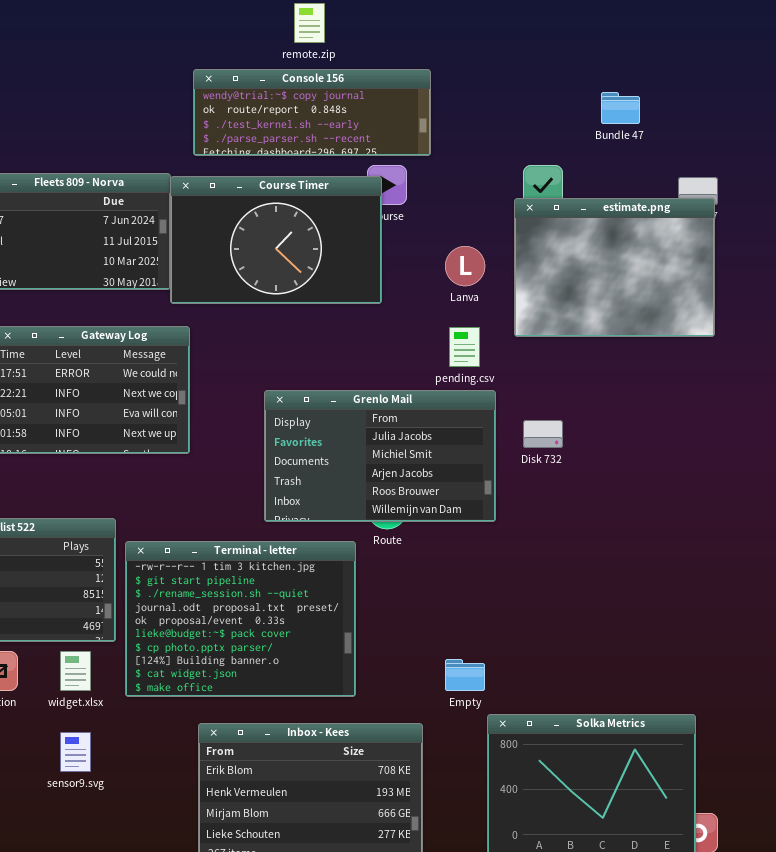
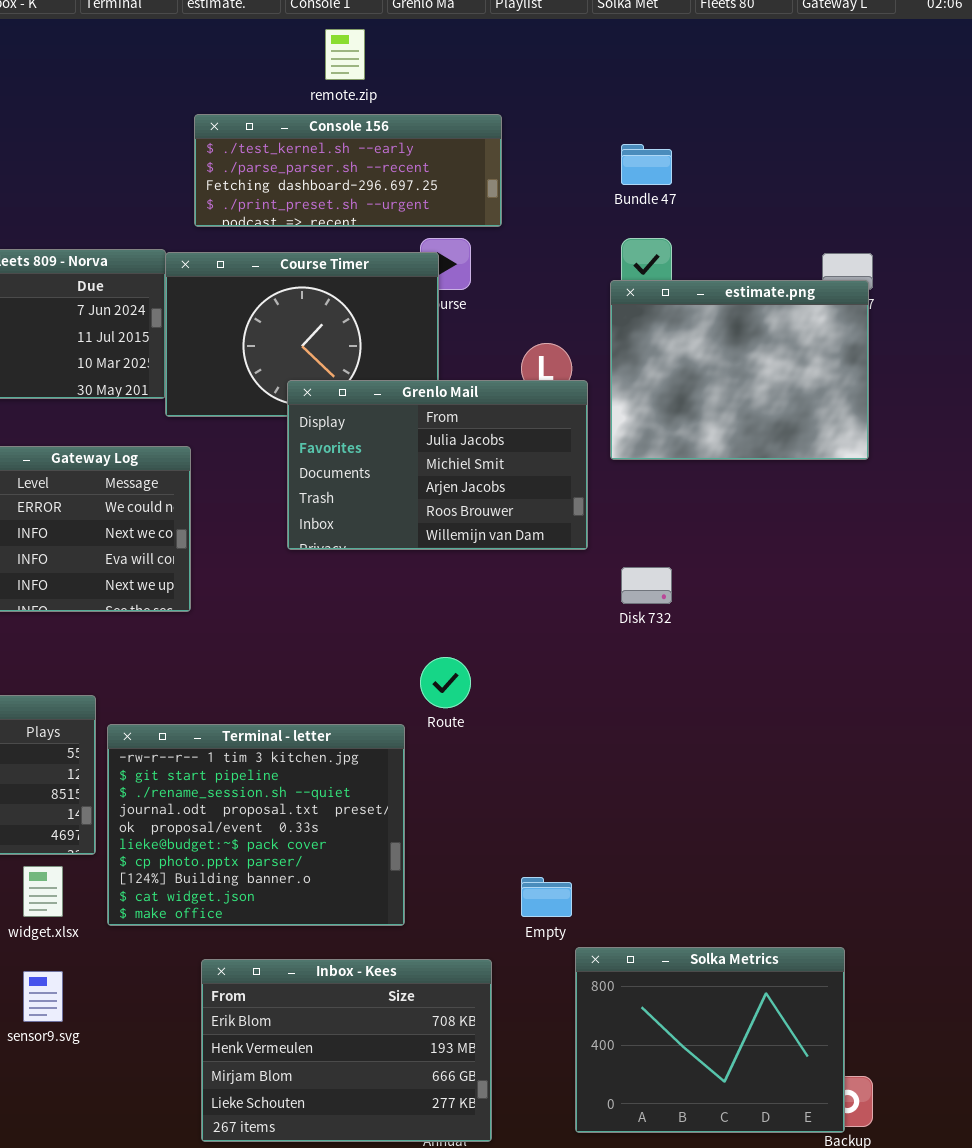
Console 156: [193,69,431,156] -> [194,114,502,227], scrolled down 2 rows
Bundle 47: [601,92,640,124] -> [621,144,672,185], moved
Grenlo Mail: [264,390,496,522] -> [287,380,588,550], moved

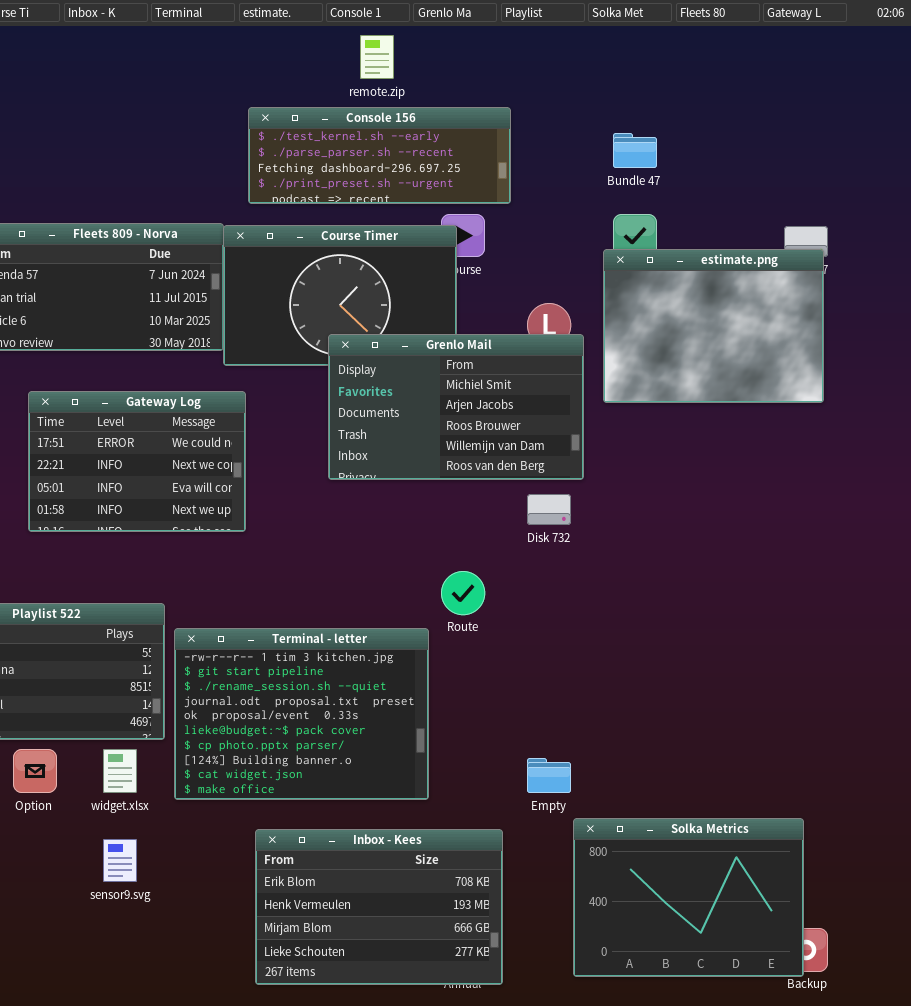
Grenlo Mail: [287,380,588,550] -> [328,334,584,480], scrolled down 1 row
Disk 732: [621,567,672,604] -> [527,494,571,525], moved

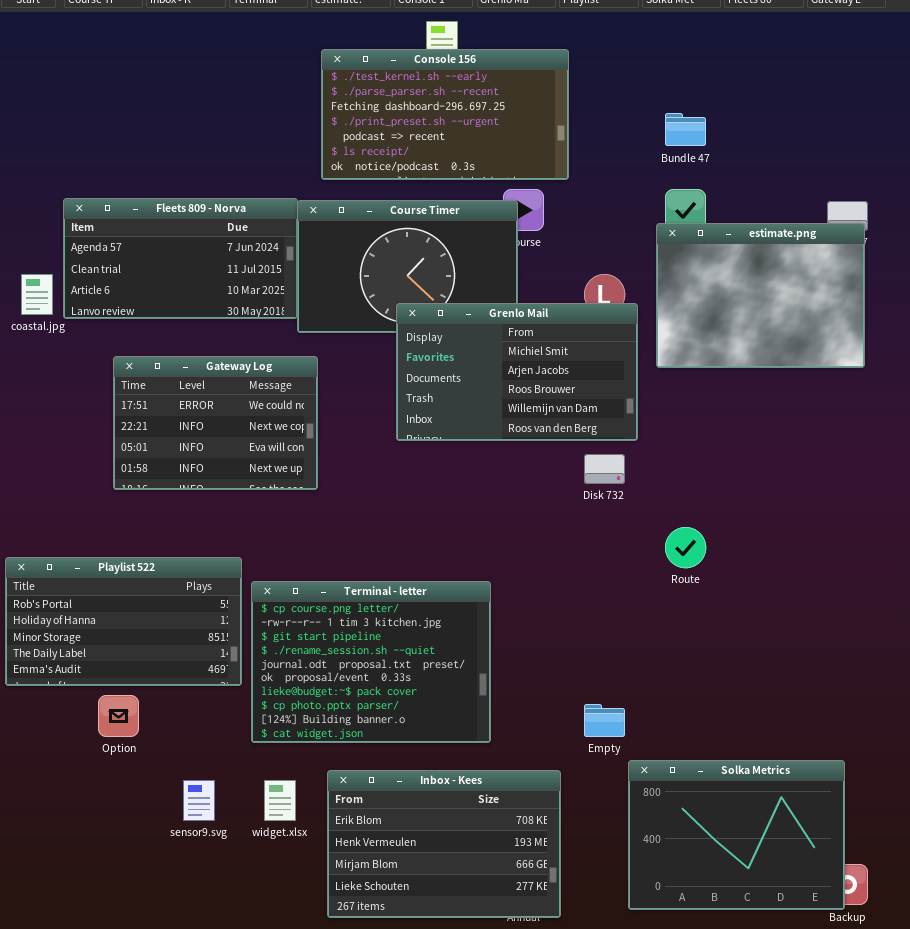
Console 156: [248,107,511,204] -> [321,49,569,180], resized
Route: [441,571,485,615] -> [665,527,706,568], moved
Terminal - letter: [174,628,429,800] -> [251,581,491,743], scrolled up 1 row
widget.xlsx: [103,749,137,793] -> [264,780,296,821], moved

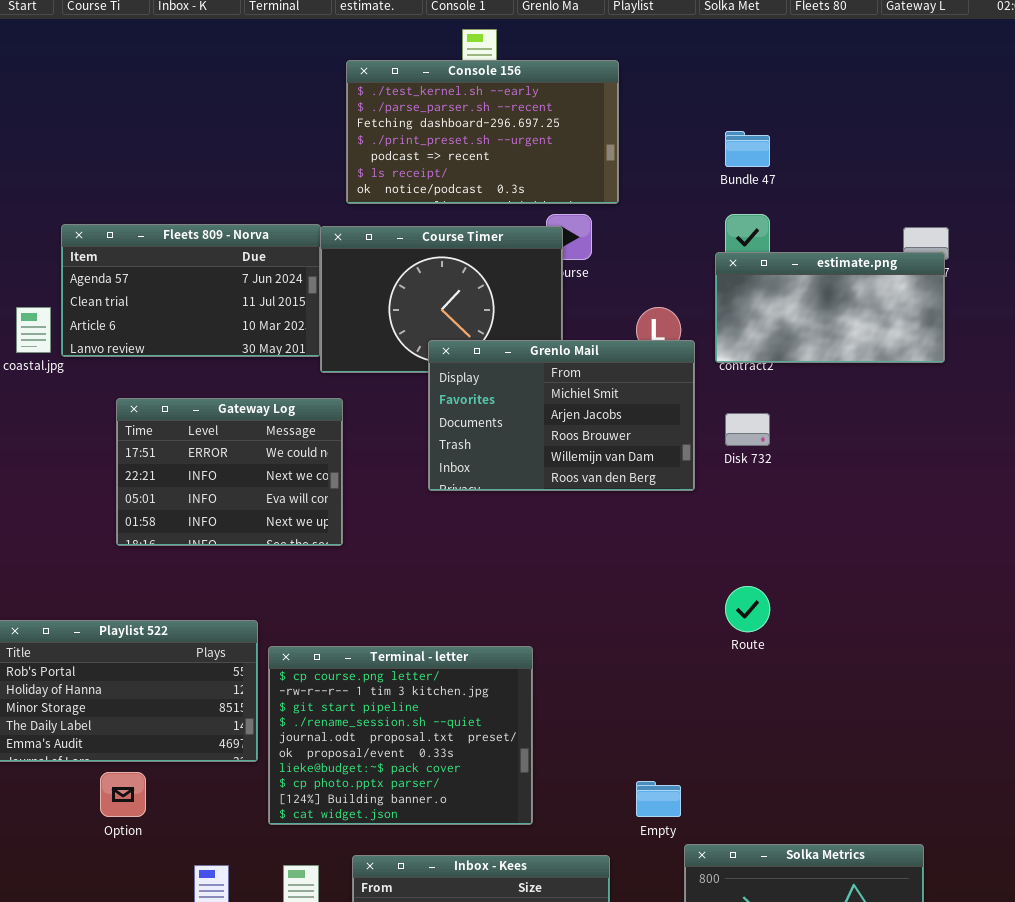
estimate.png: [656,223,865,368] -> [715,252,945,363], resized
Disk 732: [584,454,625,484] -> [725,413,770,446], moved

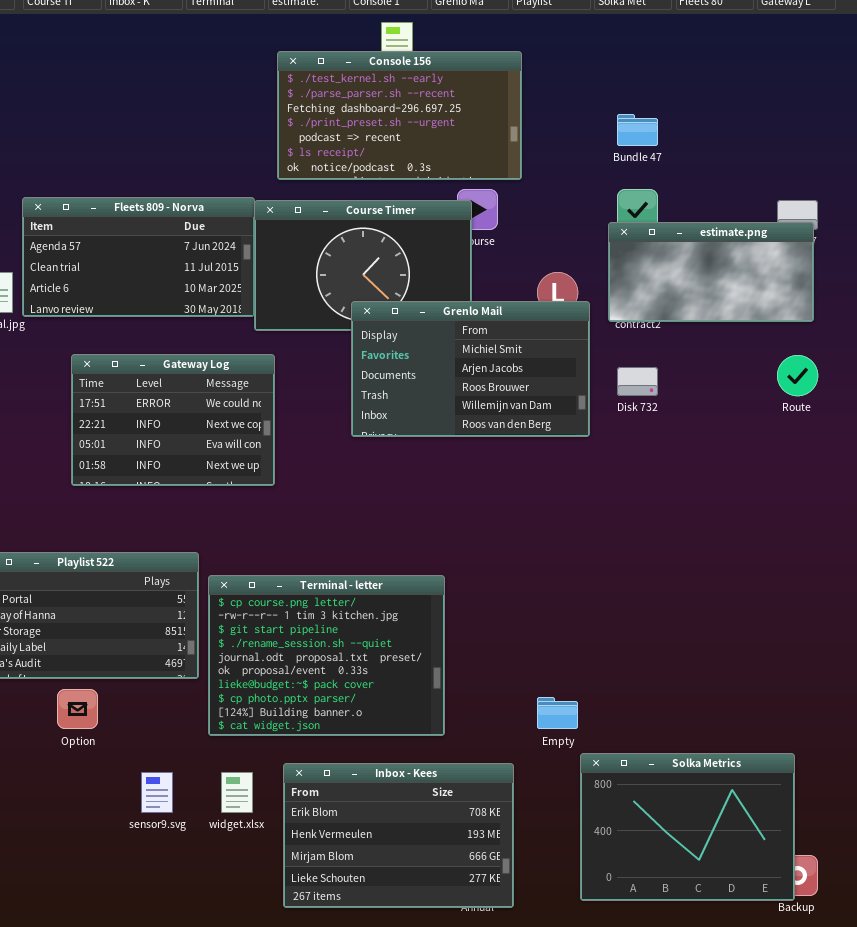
Route: [725,586,770,632] -> [777,355,818,396], moved

